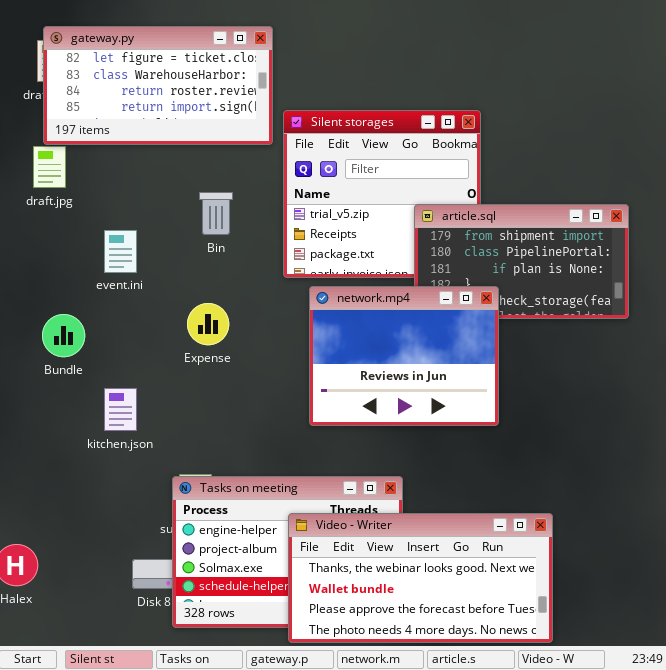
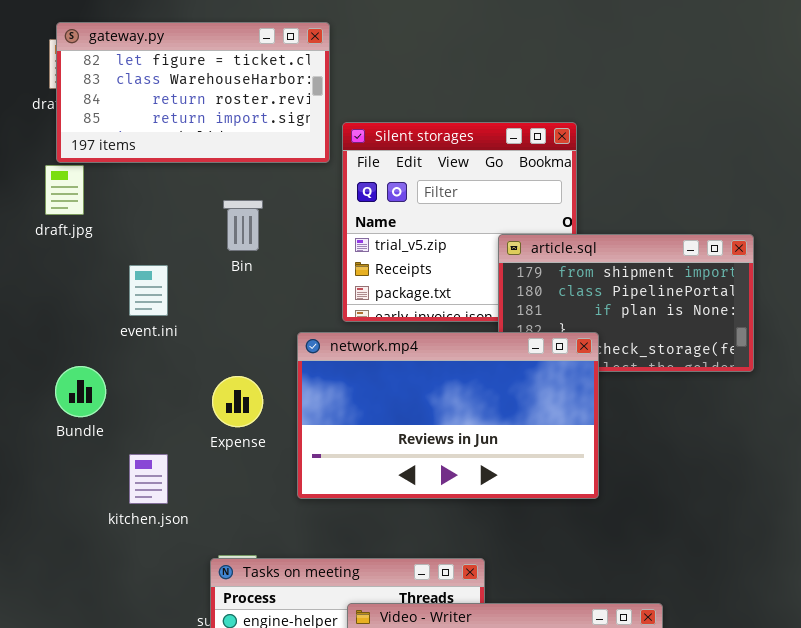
Bin: [199,192,233,235] -> [223,200,263,251], moved
network.mp4: [309,286,499,426] -> [297,332,599,499], resized
Expense: [187,303,229,345] -> [212,376,263,427], moved

